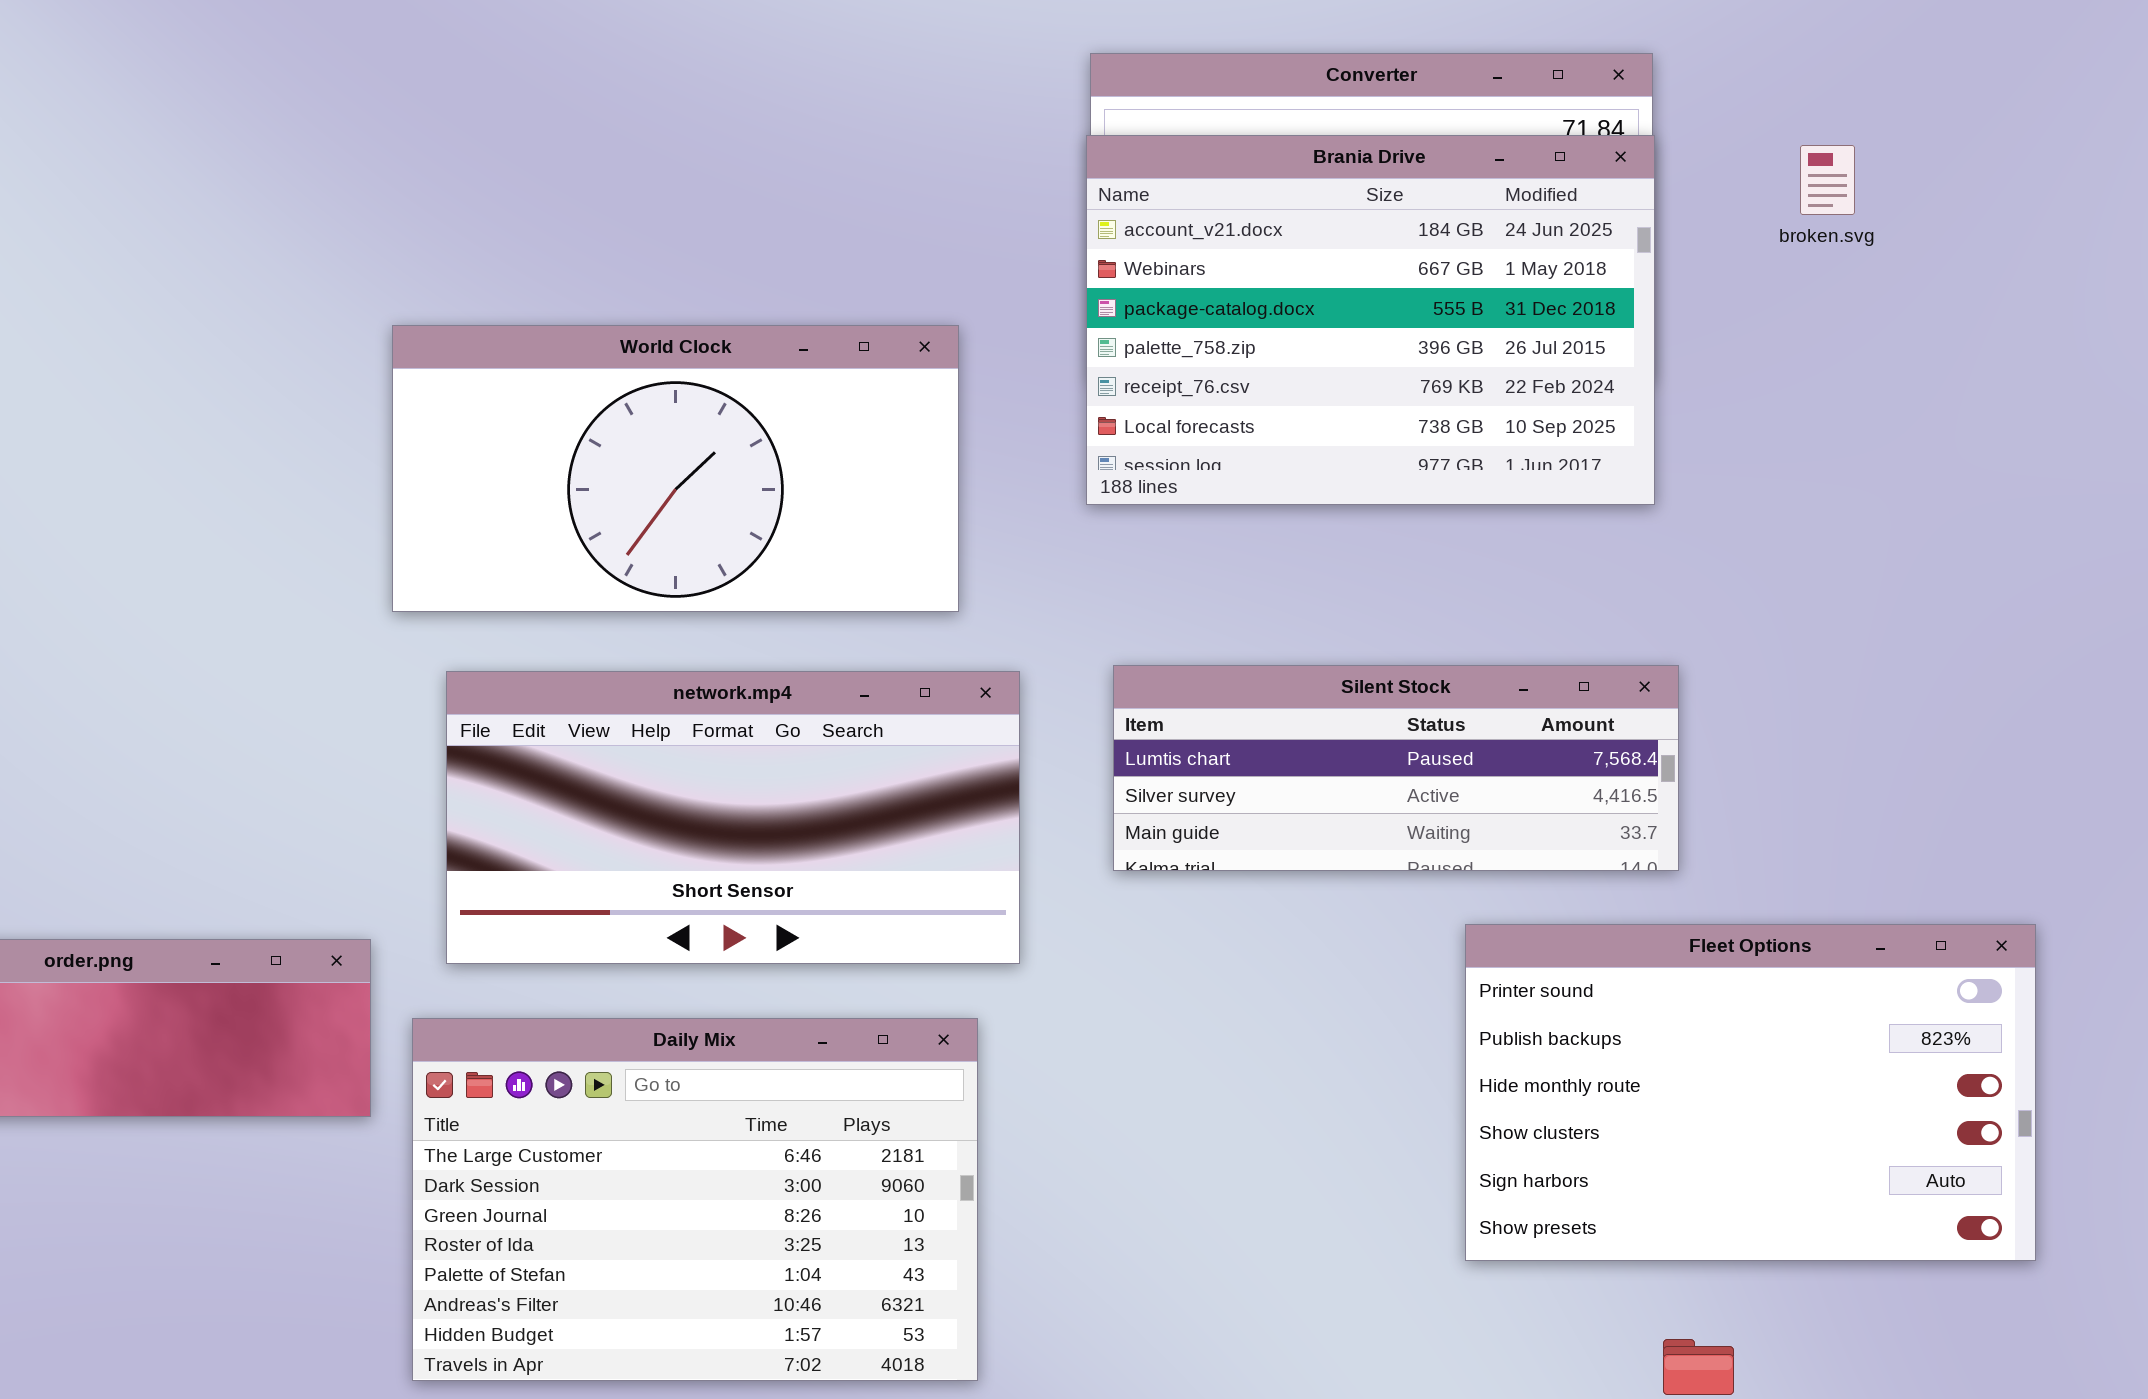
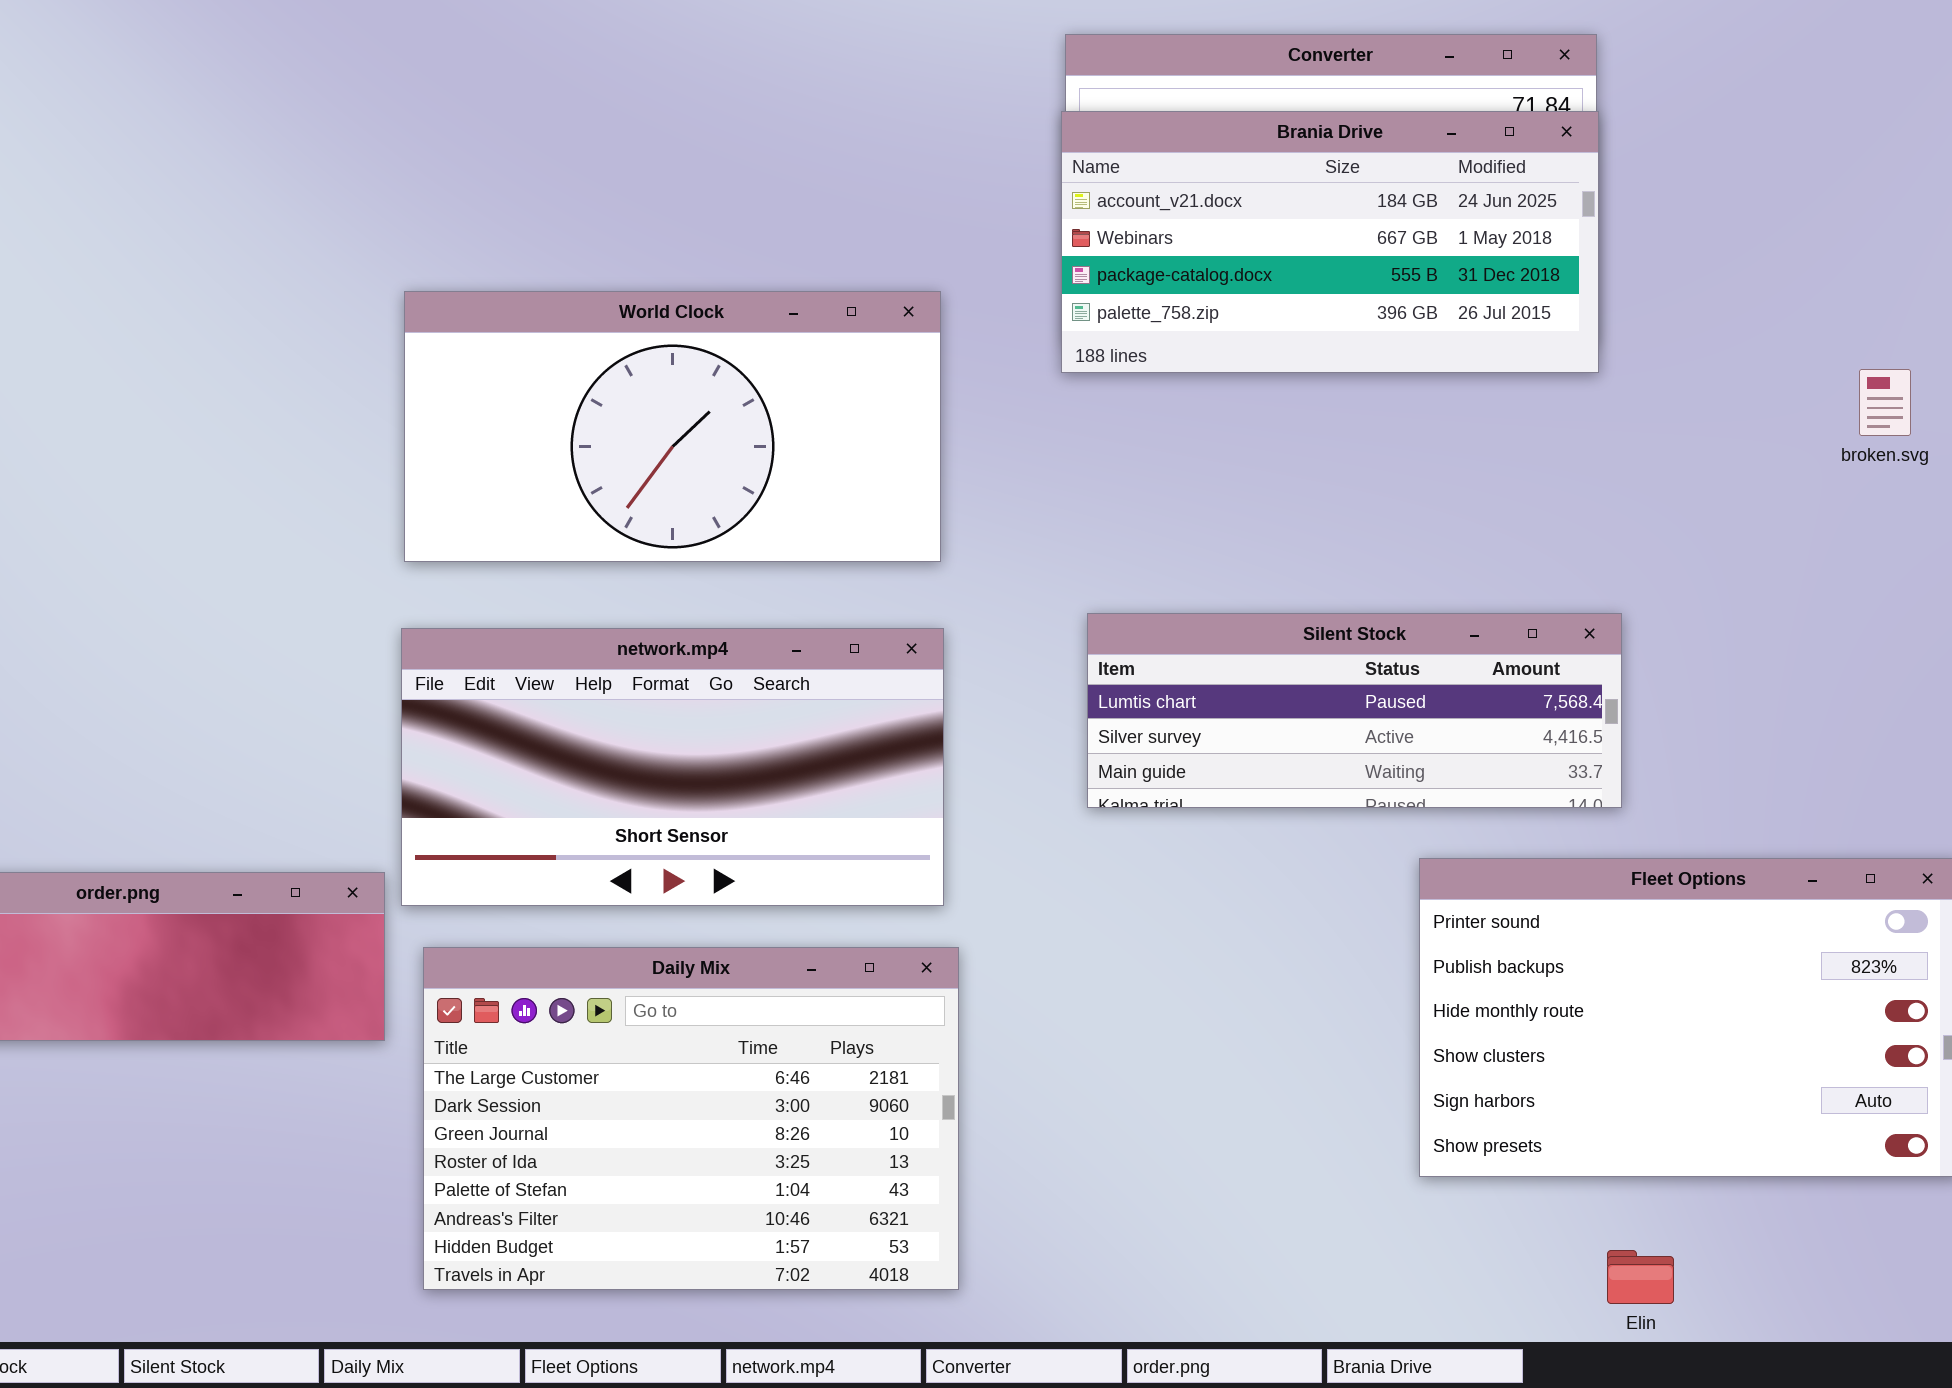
Brania Drive: [1086,135,1655,505] -> [1061,111,1599,373], resized
broken.svg: [1800,145,1855,215] -> [1859,369,1911,436], moved
network.mp4: [446,671,1020,964] -> [401,628,944,906], moved

